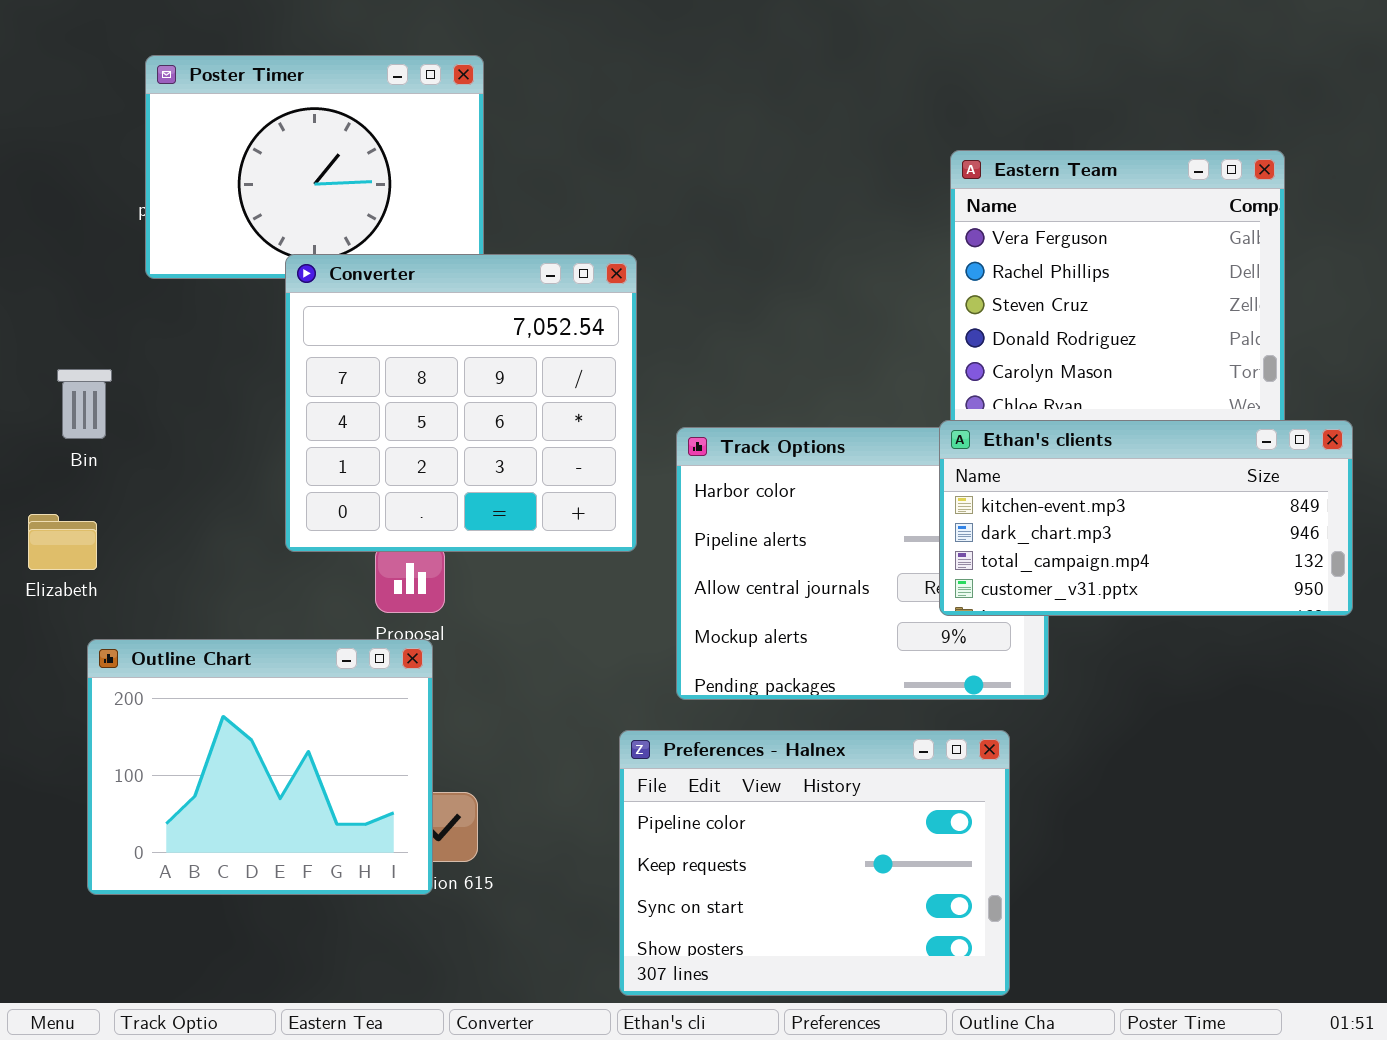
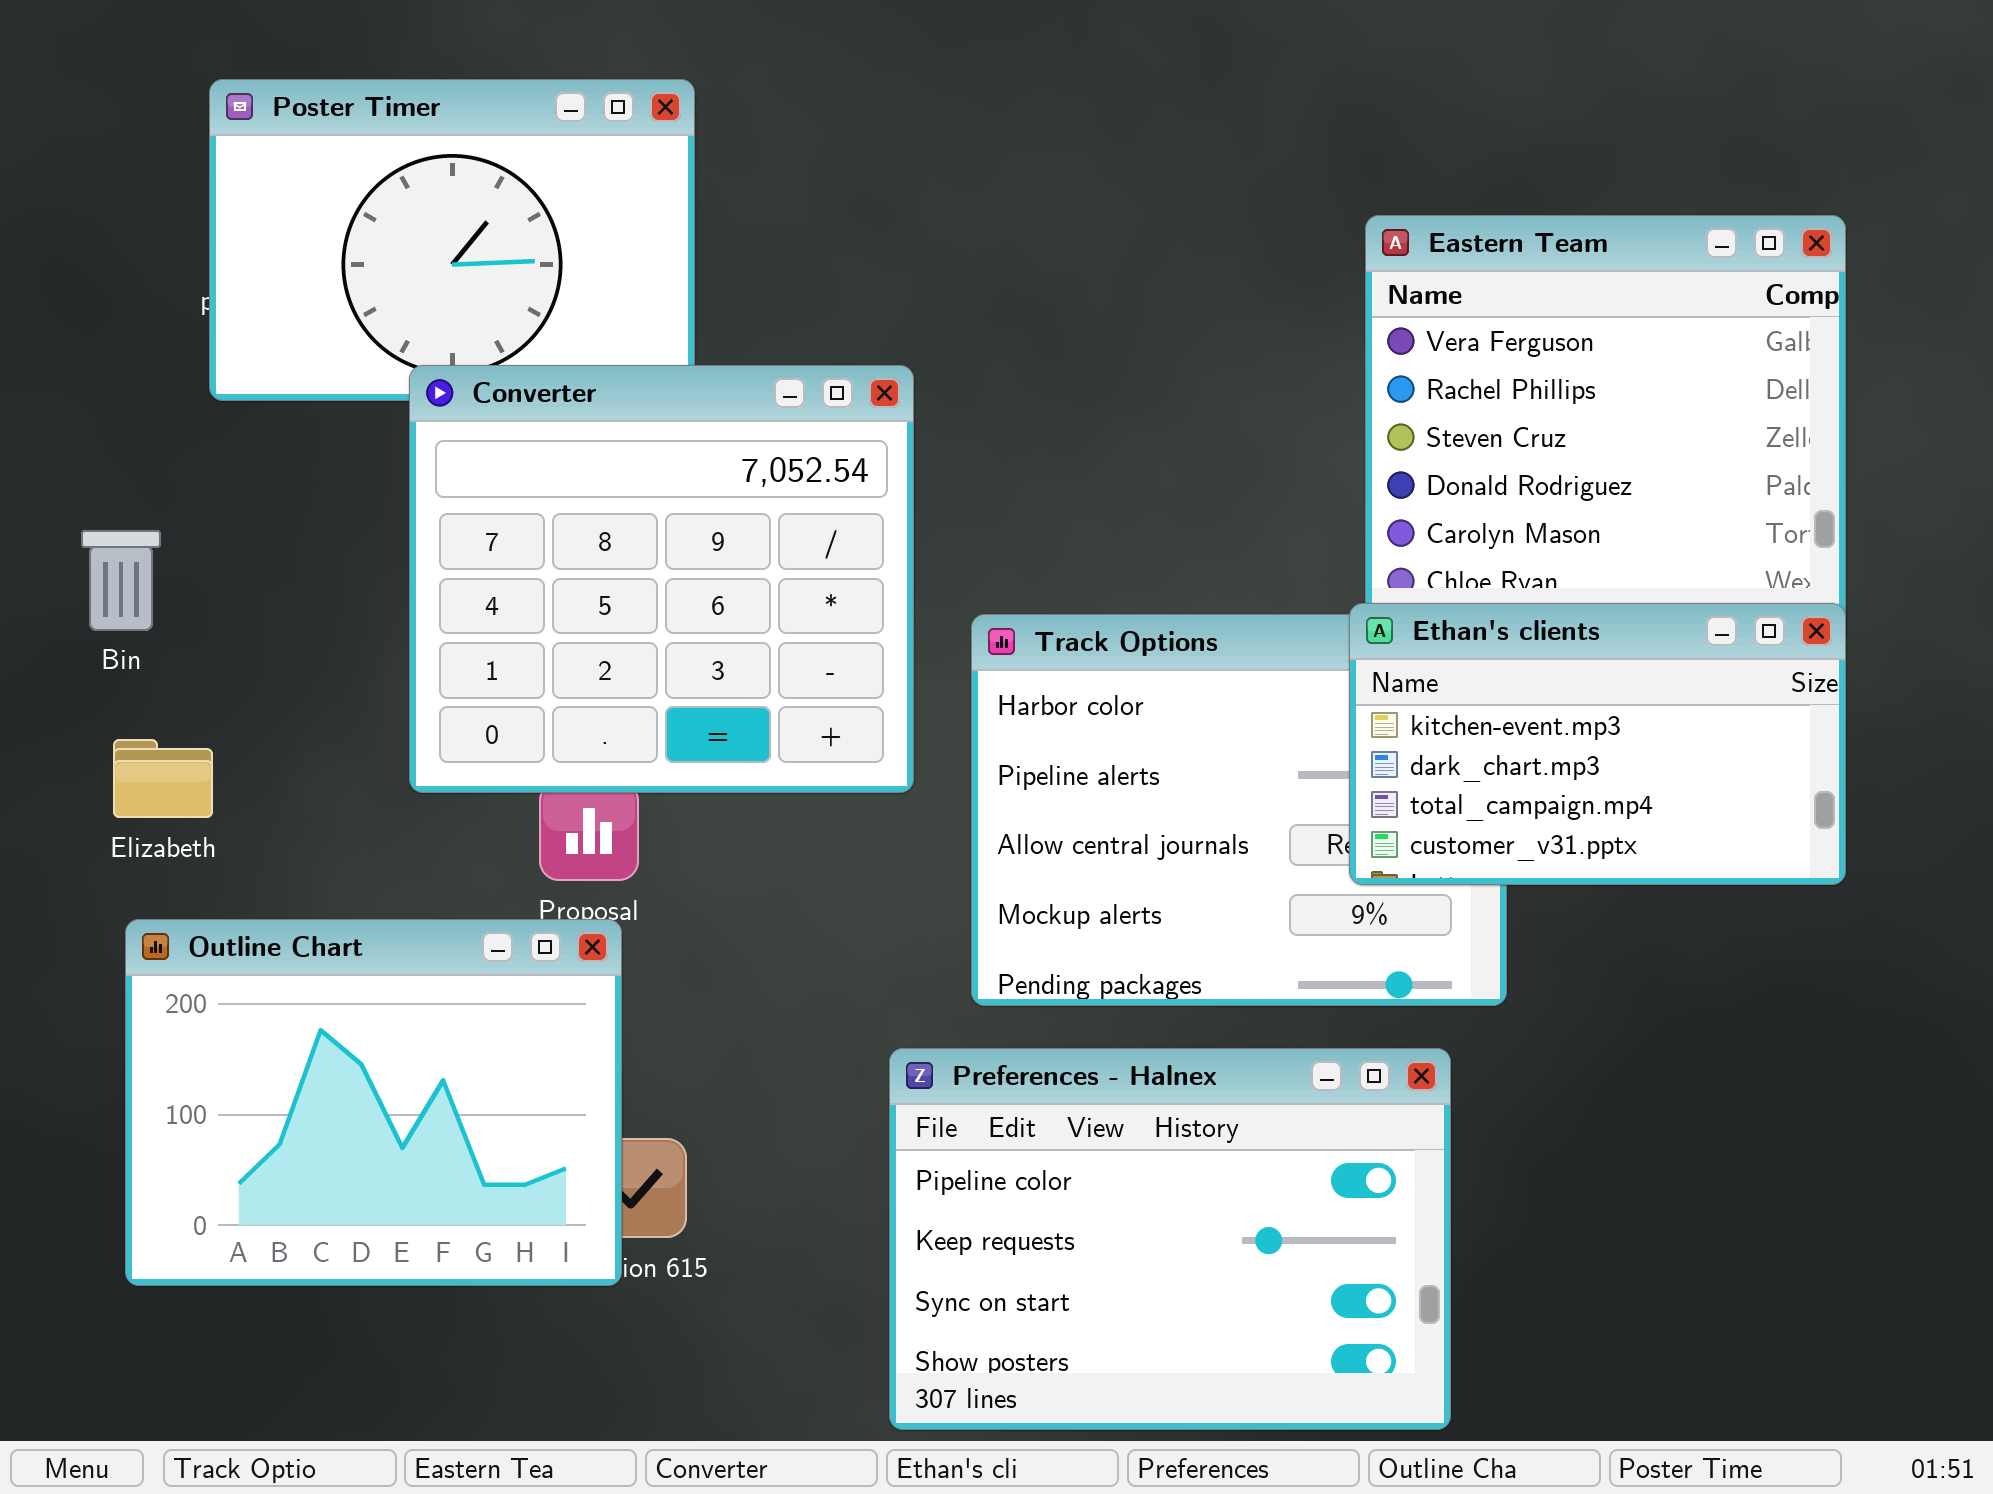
Ethan's clients: [939,420,1353,616] -> [1349,603,1846,885], resized
Elizabeth: [28,514,97,570] -> [113,739,213,818], moved

